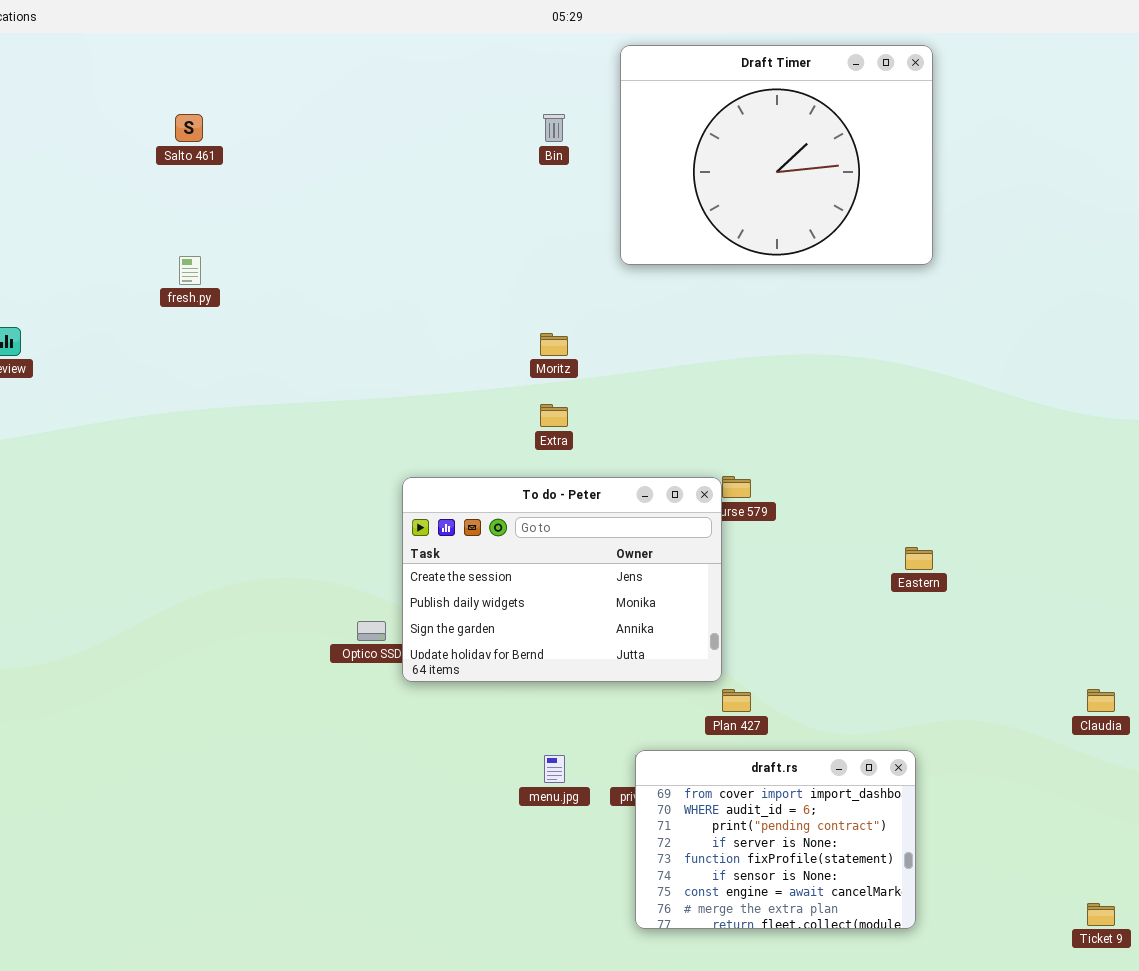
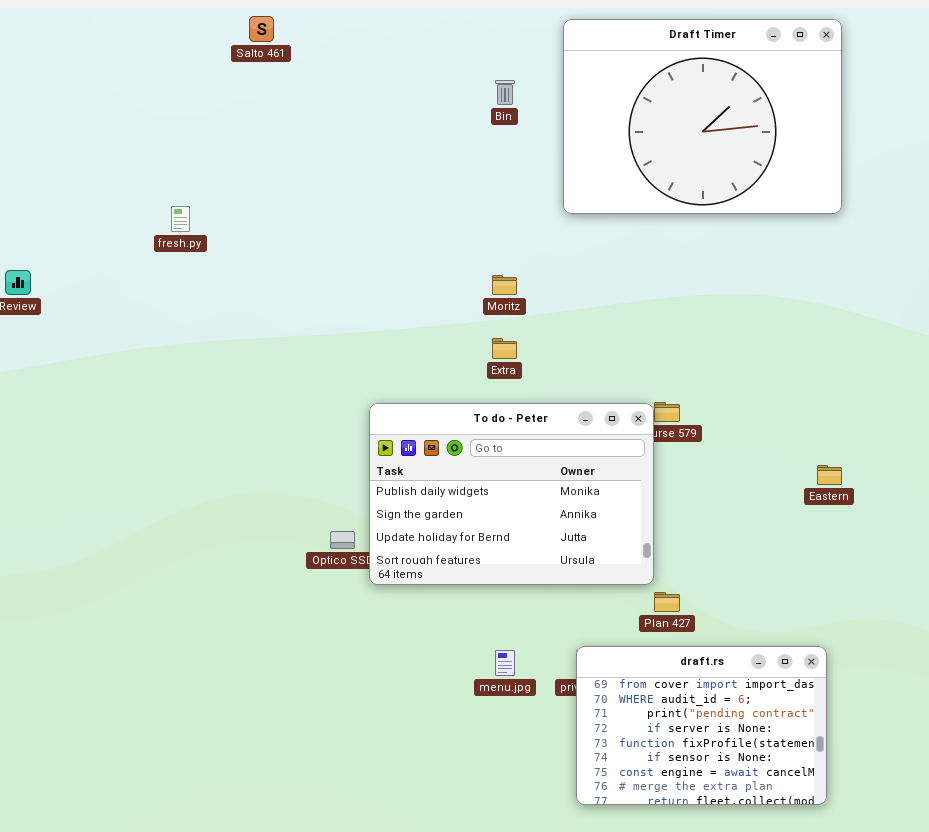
Salto 461: [175,114,203,142] -> [249,16,274,42], moved
To do - Peter: [402,477,722,682] -> [369,403,654,585], scrolled down 1 row

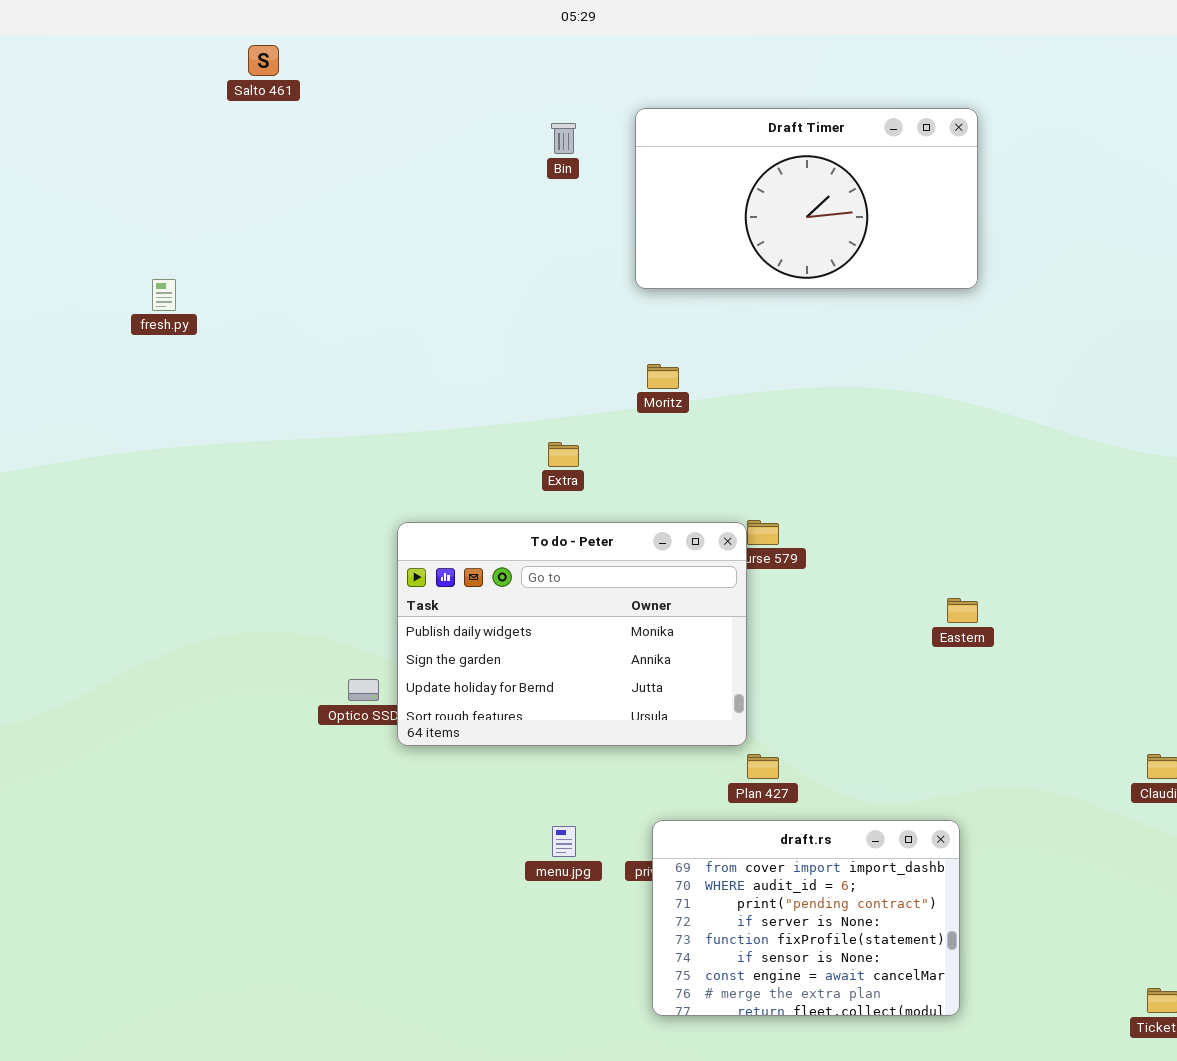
Draft Timer: [563,19,842,214] -> [635,108,978,289], resized
Moritz: [492,275,517,295] -> [647,364,679,389], moved

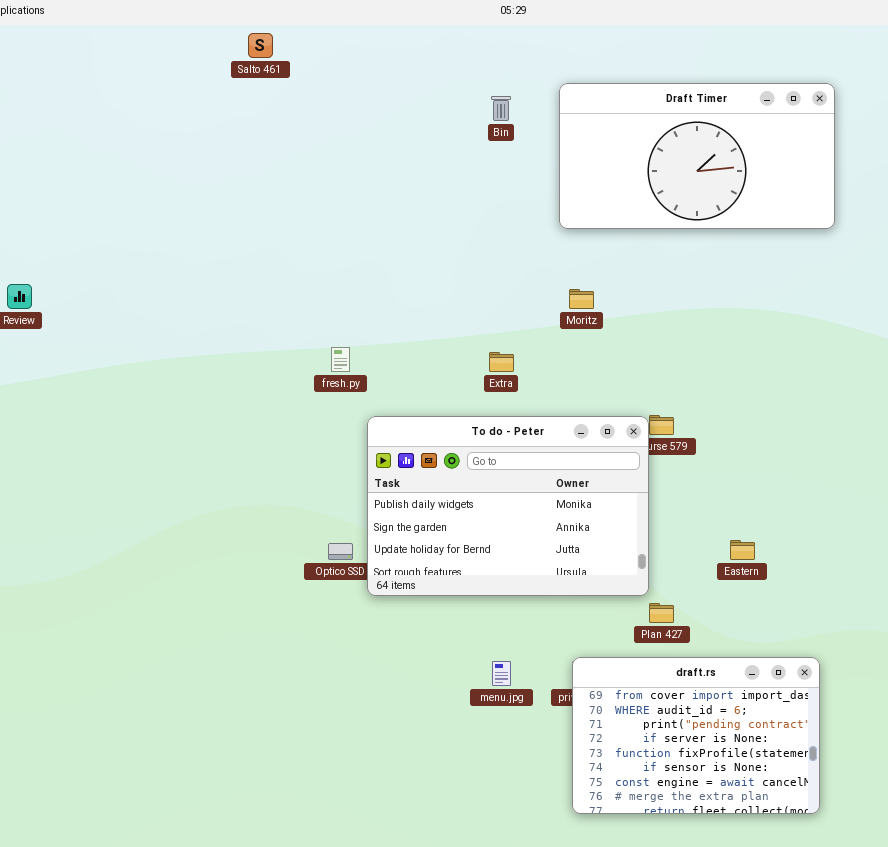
fresh.py: [152,279,176,311] -> [331,347,350,372], moved
Eastern: [947,598,978,623] -> [730,540,755,560], moved

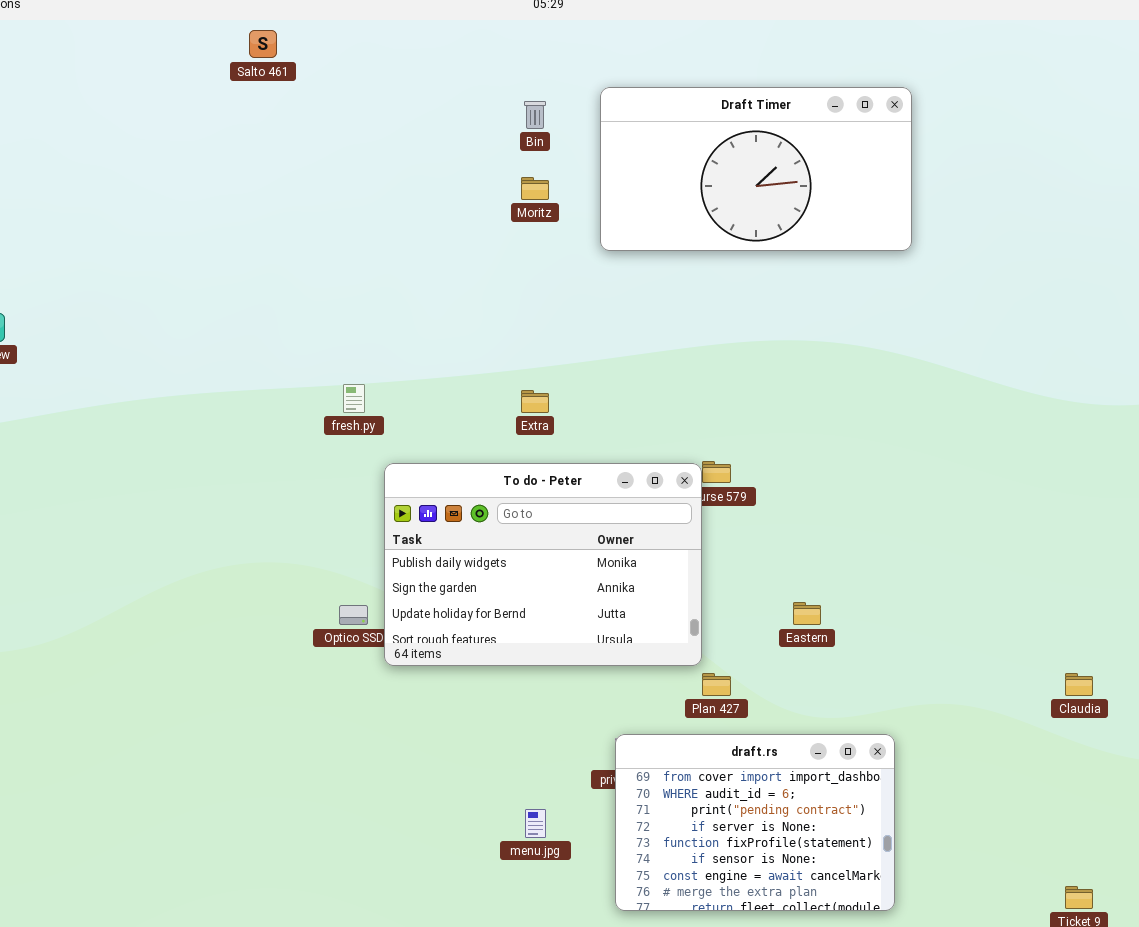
Moritz: [569,289,594,309] -> [521,177,549,200], moved
menu.jpg: [492,661,511,686] -> [525,809,546,838], moved

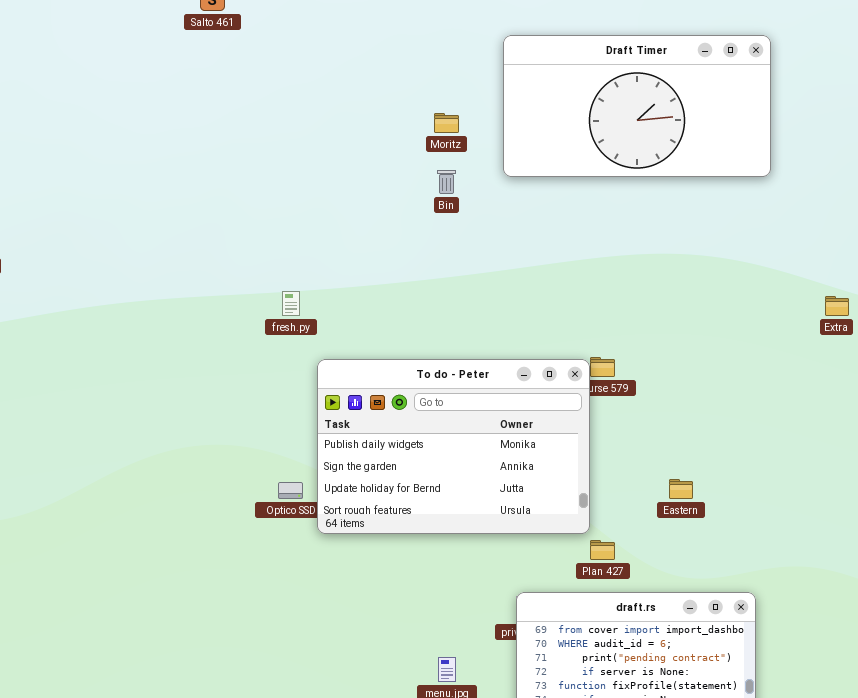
Bin: [524,101,546,129] -> [437,170,456,194], moved
Extra: [521,390,549,413] -> [825,296,849,316], moved

